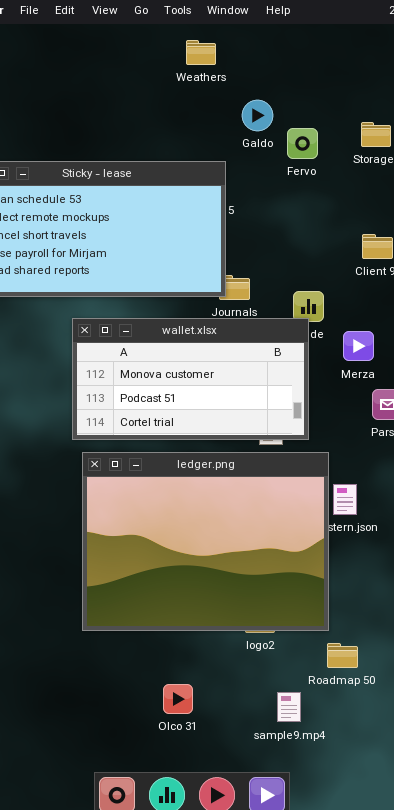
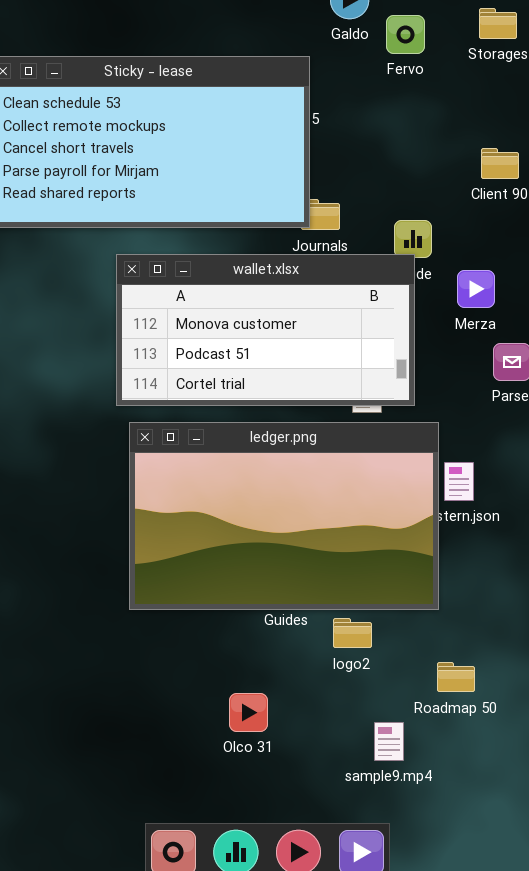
ledger.png: [82,452,329,631] -> [129,422,439,610], resized
Olco 31: [163,684,193,714] -> [229,693,268,732], moved

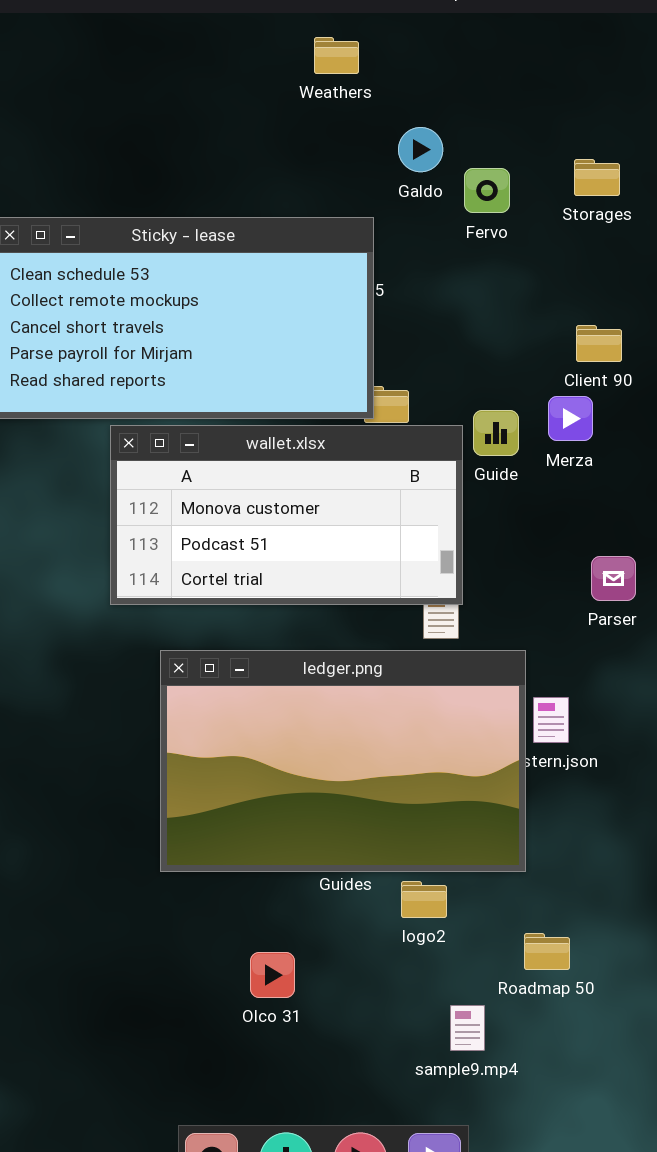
wallet.xlsx: [116,254,415,406] -> [110,425,463,605], moved
Merza: [457,270,495,308] -> [548,396,593,441], moved
Olco 31: [229,693,268,732] -> [250,952,295,998], moved

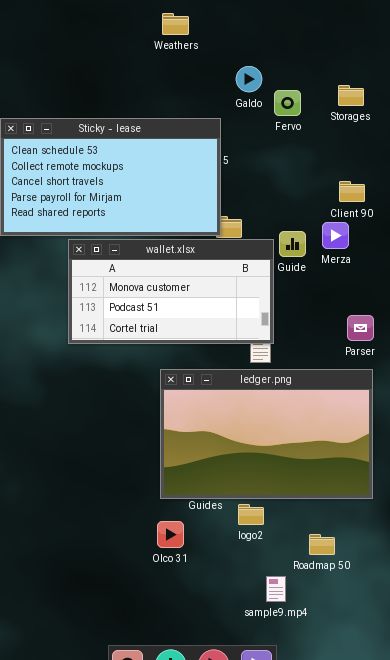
Weathers: [314,37,359,74] -> [162,13,189,35], moved
ledger.png: [160,650,526,872] -> [160,369,373,499], moved
Olco 31: [250,952,295,998] -> [157,521,184,548], moved

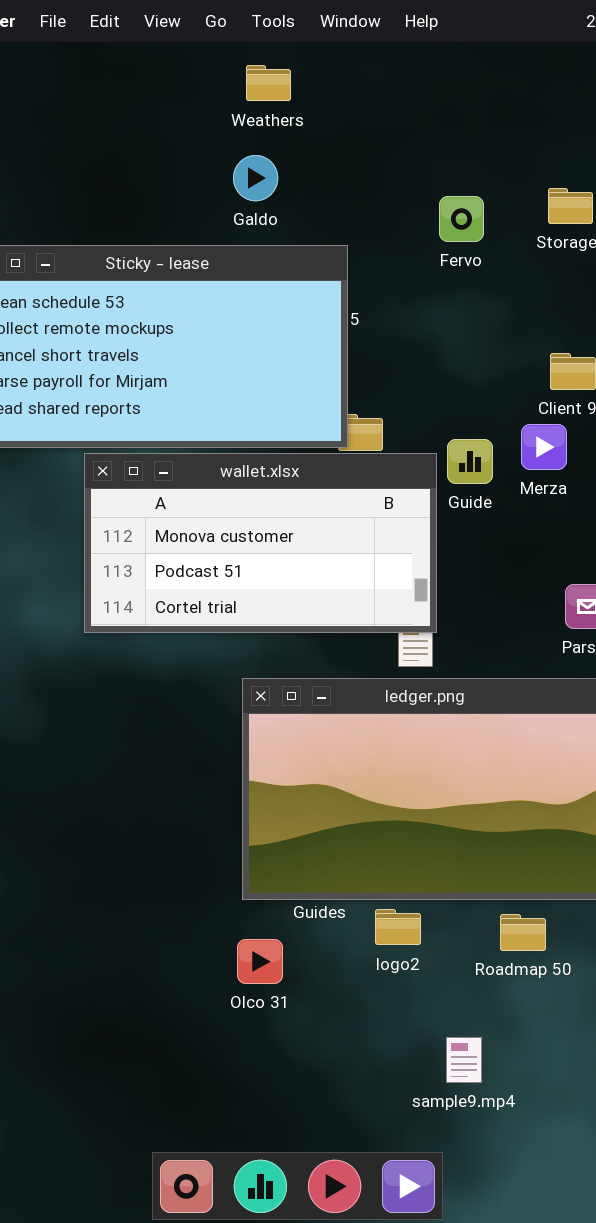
Galdo: [236,66,262,92] -> [233,155,278,201], moved
Roadmap 50: [309,534,335,555] -> [500,914,546,951], moved
sample9.mp4: [266,576,286,602] -> [446,1037,482,1083], moved

